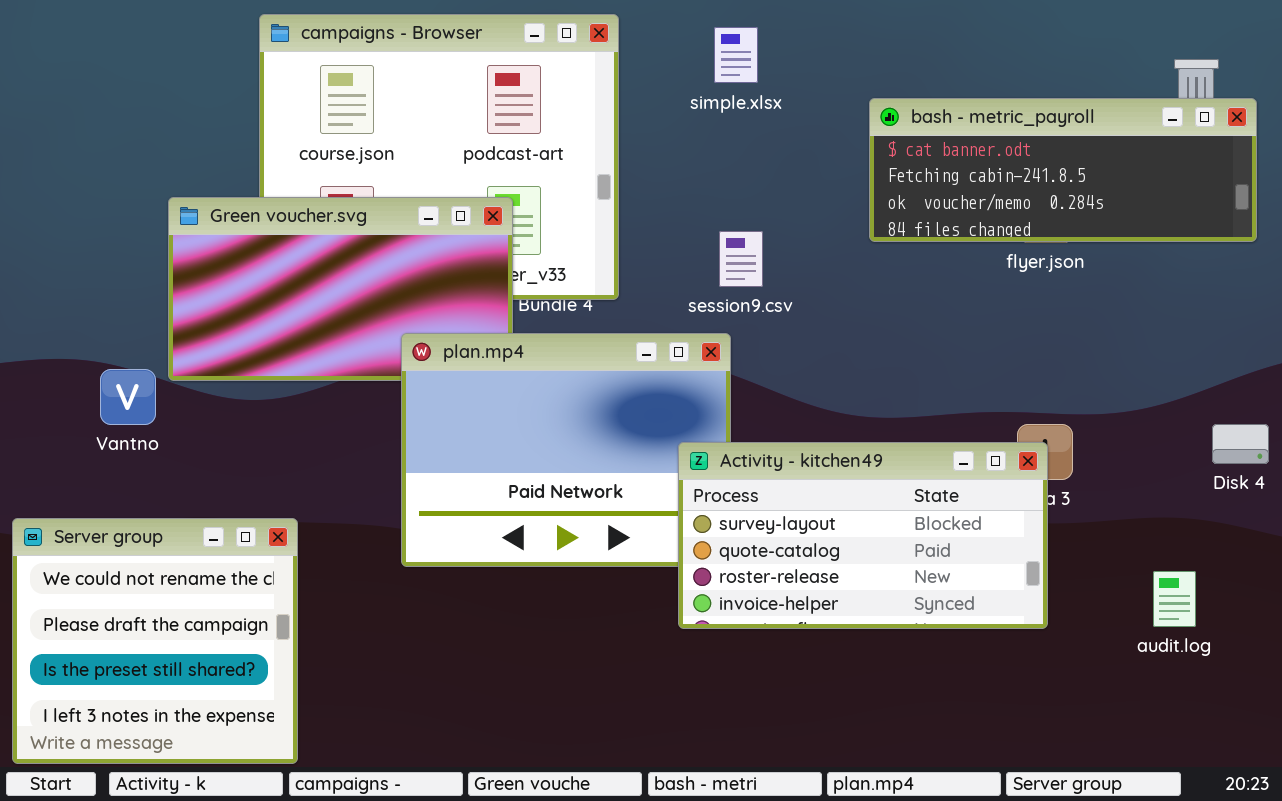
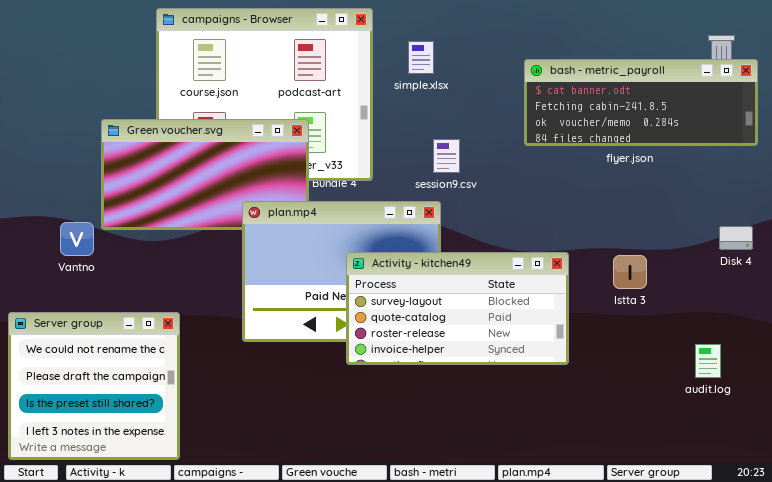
simple.xlsx: [714,27,758,83] -> [408,41,434,74], moved
Disk 4: [1212,424,1269,464] -> [719,226,753,250], moved
Activity - kitchen49: [678,442,1048,629] -> [346,252,569,365], moved

